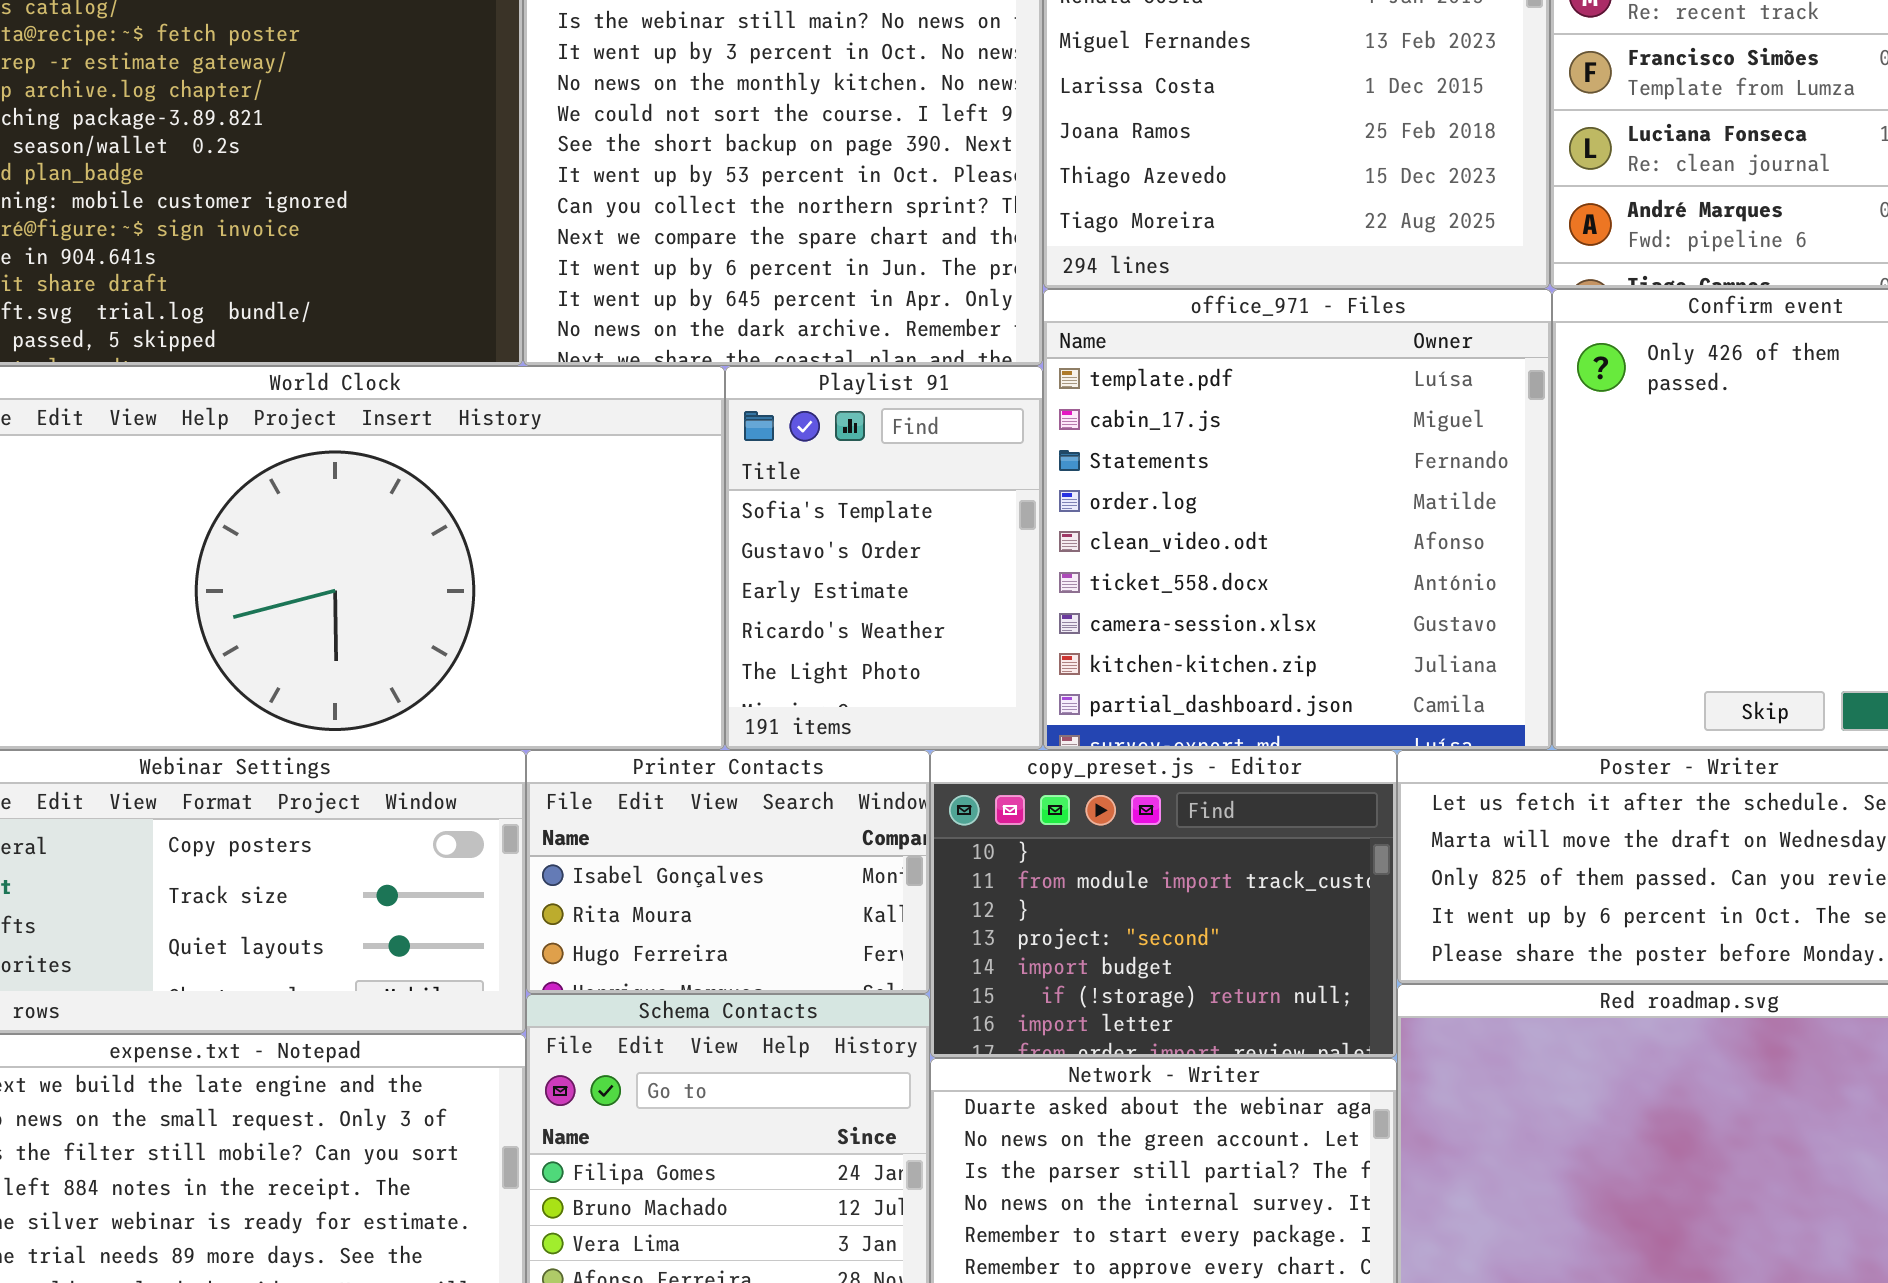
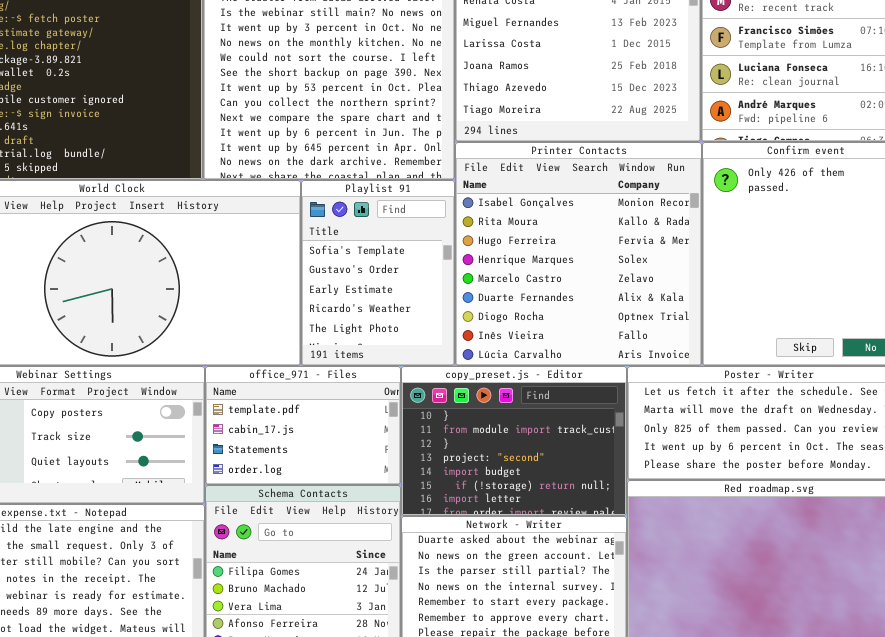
office_971 - Files: [1043,289,1552,750] -> [205,366,401,485], moved, resized
Printer Contacts: [526,750,930,994] -> [455,142,702,366], moved, resized

